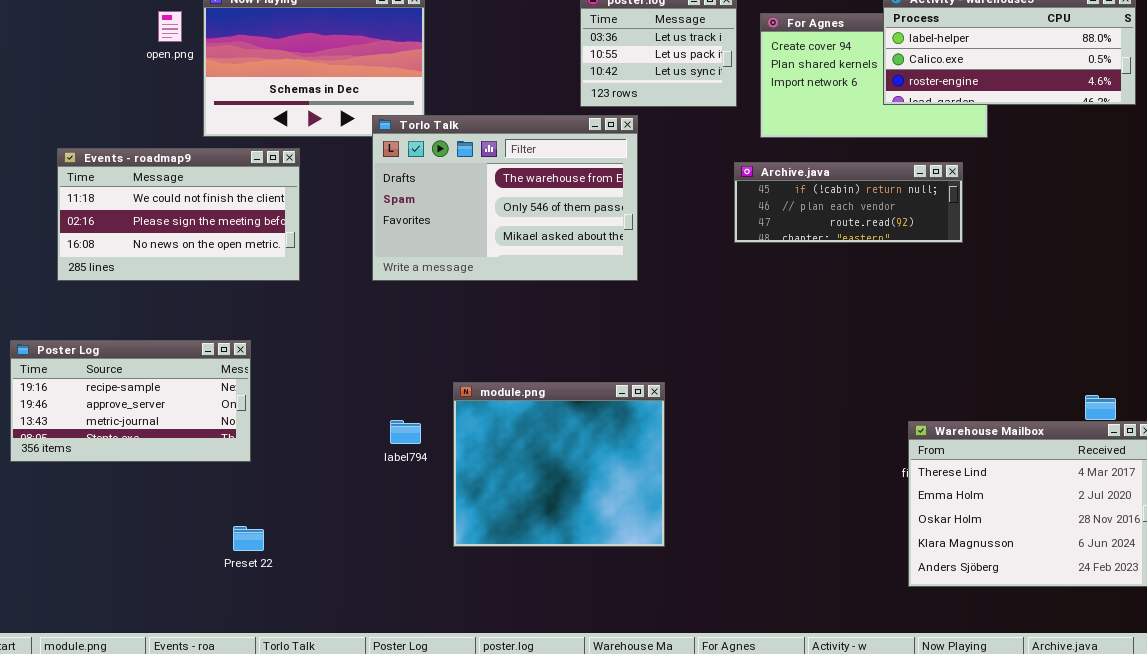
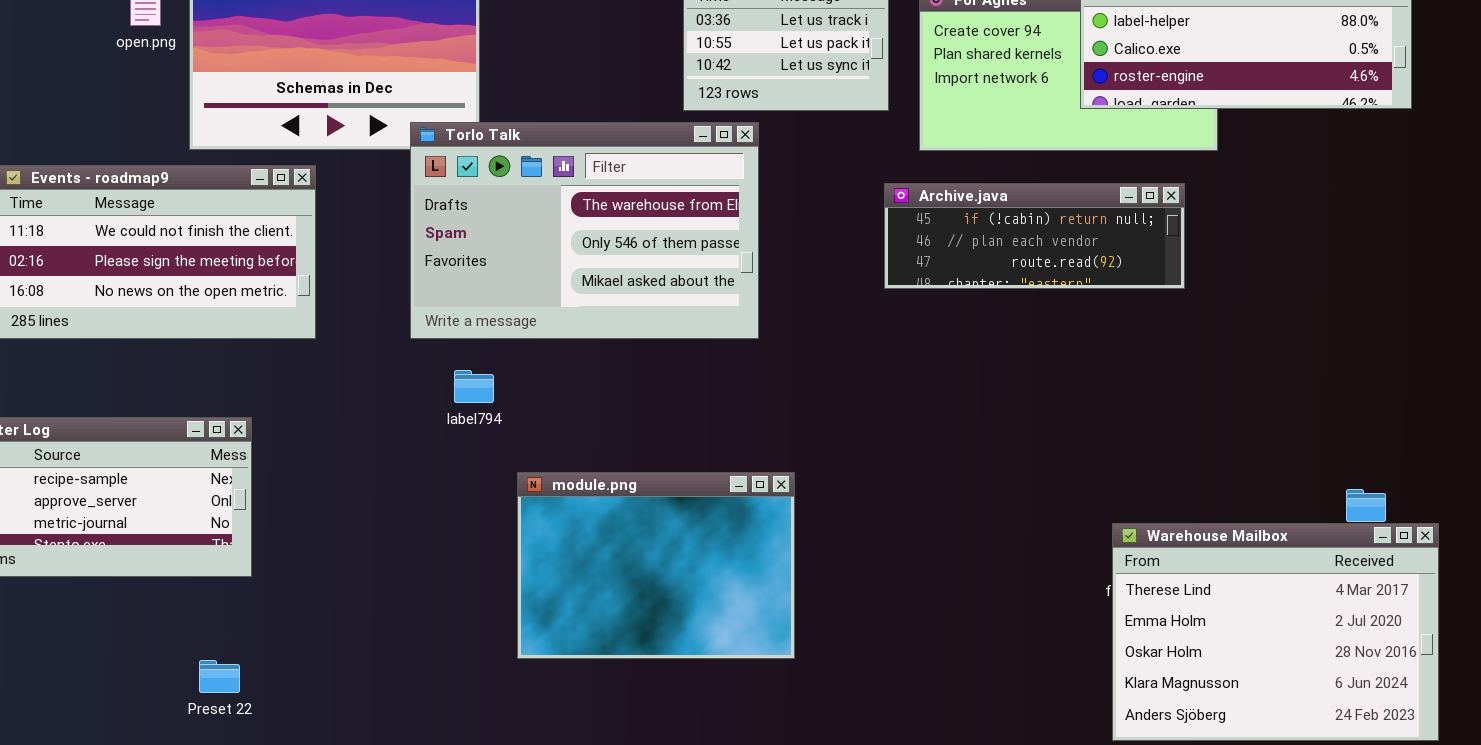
module.png: [453,382,665,547] -> [517,472,795,659], resized
label794: [390,420,421,444] -> [454,370,494,403], moved
Preset 22: [233,526,264,551] -> [199,660,240,693], moved

